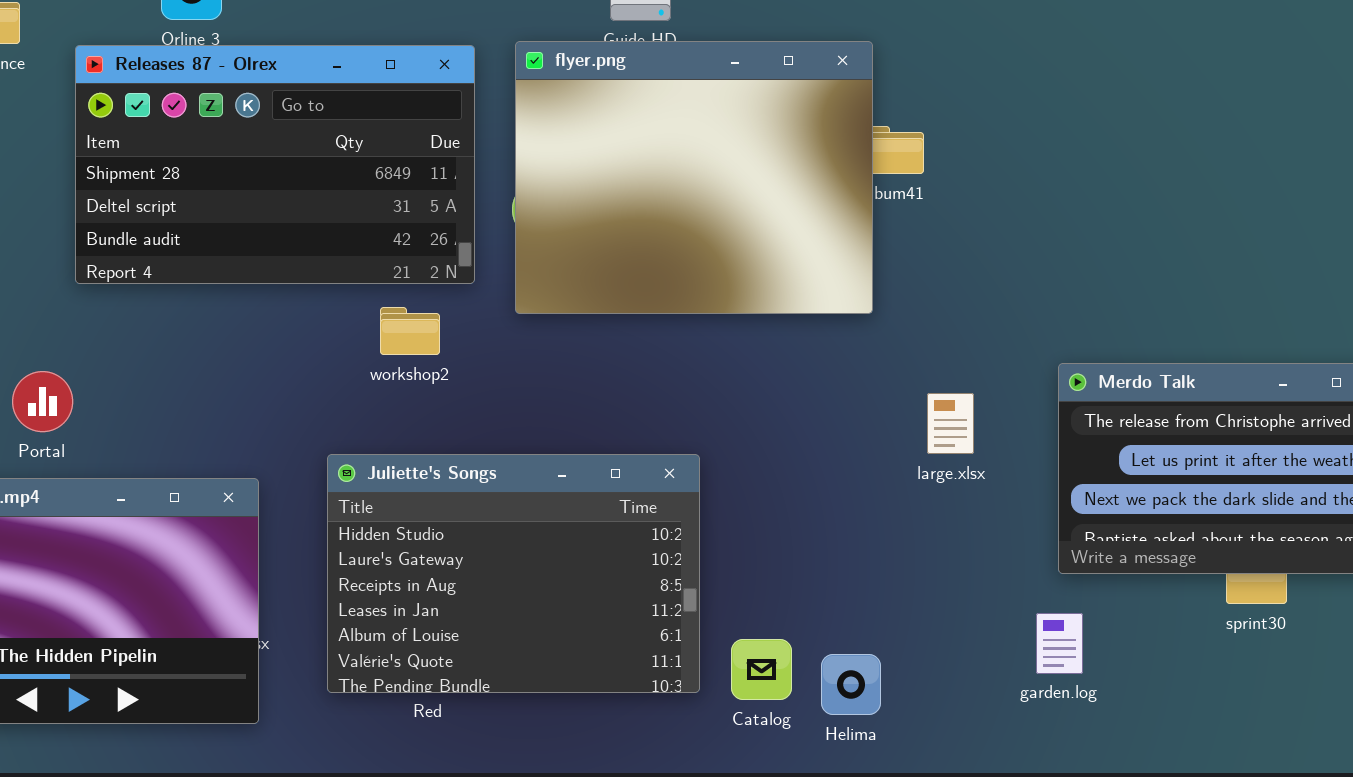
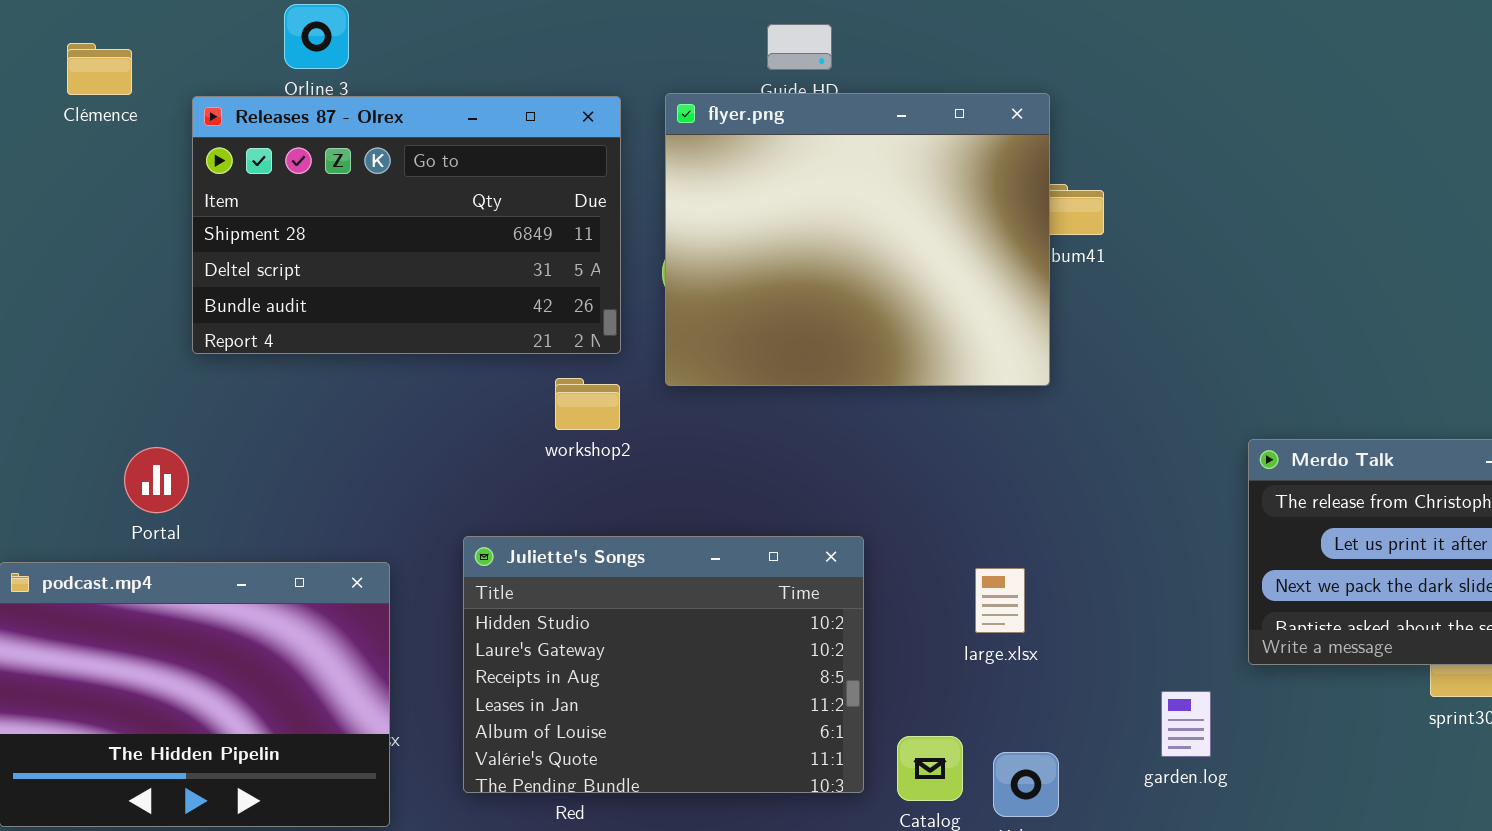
workshop2: [380,307,440,355] -> [555,378,620,430], moved
large.xlsx: [927,393,974,454] -> [975,568,1025,633], moved
garden.log: [1036,613,1083,674] -> [1161,691,1211,757], moved

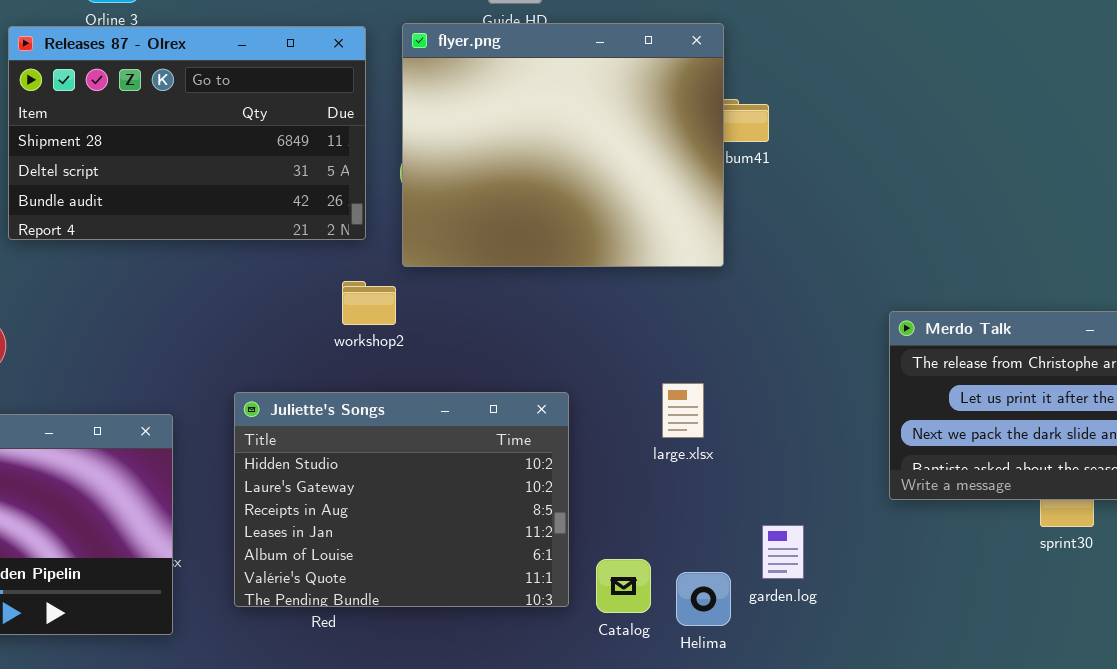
workshop2: [555,378,620,430] -> [342,281,396,325], moved
large.xlsx: [975,568,1025,633] -> [662,383,704,438], moved
garden.log: [1161,691,1211,757] -> [762,525,804,579], moved

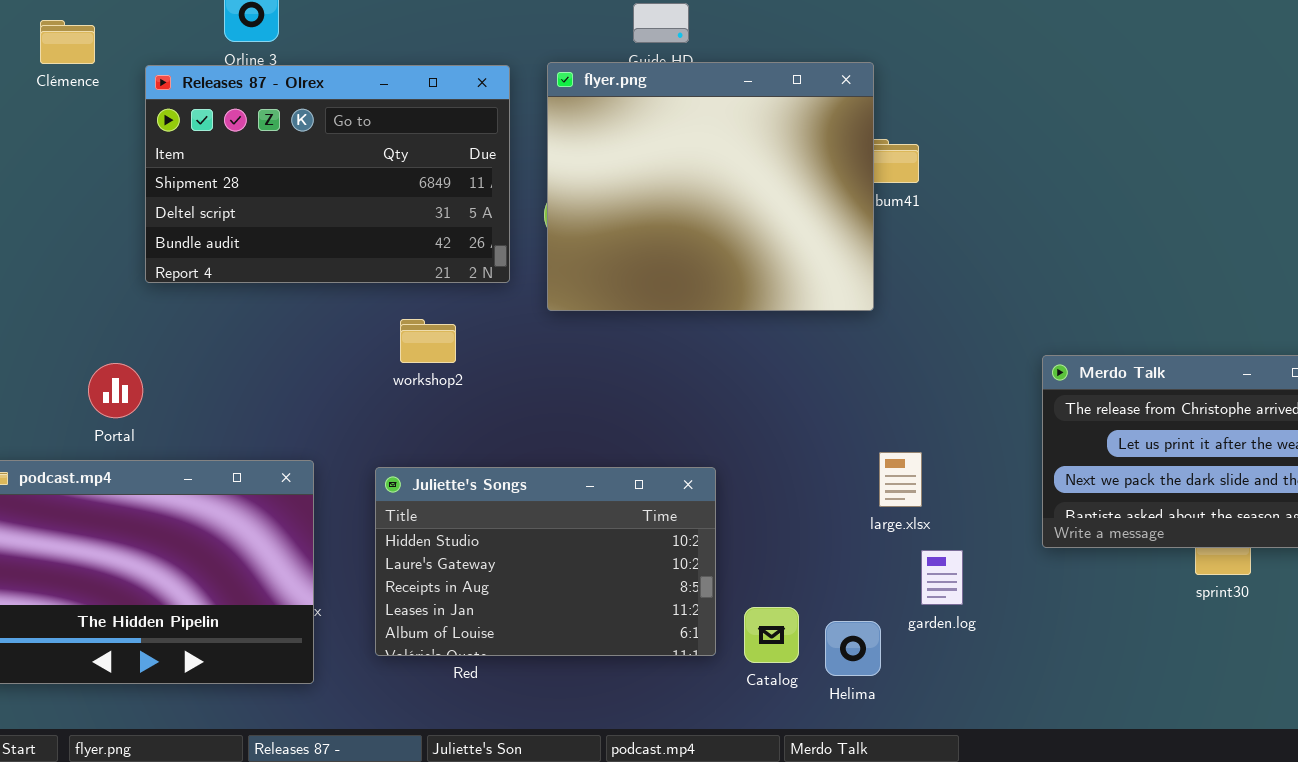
workshop2: [342,281,396,325] -> [400,319,456,363], moved
large.xlsx: [662,383,704,438] -> [879,452,922,507], moved
Juliette's Songs: [234,392,569,607] -> [375,467,716,656], resized
garden.log: [762,525,804,579] -> [921,550,963,605], moved

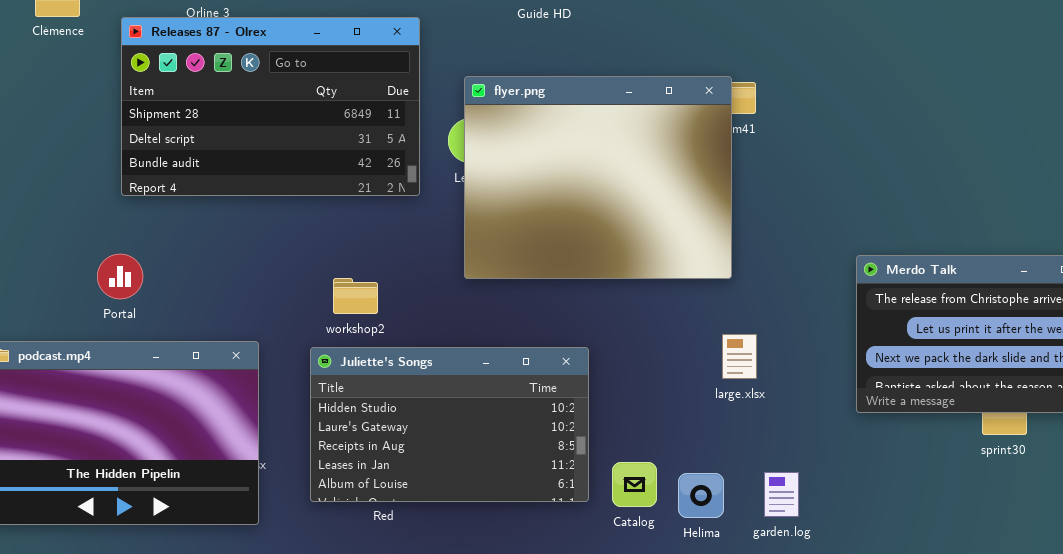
flyer.png: [547,62,874,311] -> [464,76,732,279], moved
workshop2: [400,319,456,363] -> [333,278,378,314], moved
Portal: [88,363,143,418] -> [97,254,143,299], moved
garden.log: [921,550,963,605] -> [764,472,799,517], moved

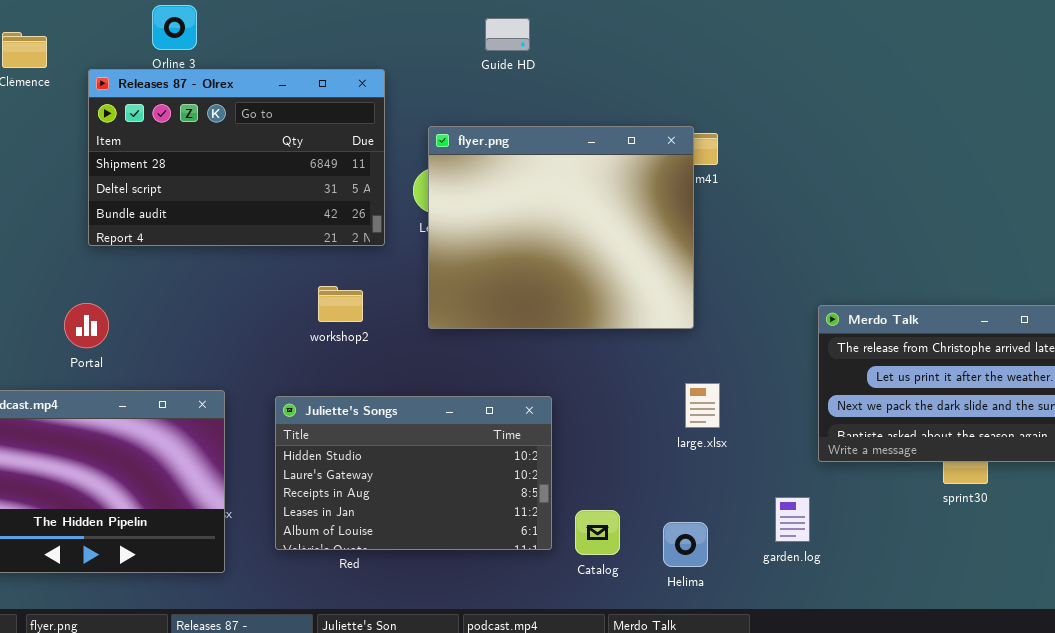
workshop2: [333,278,378,314] -> [318,286,363,322], moved
garden.log: [764,472,799,517] -> [775,497,810,542], moved
Helima: [678,473,724,518] -> [663,522,708,567], moved

